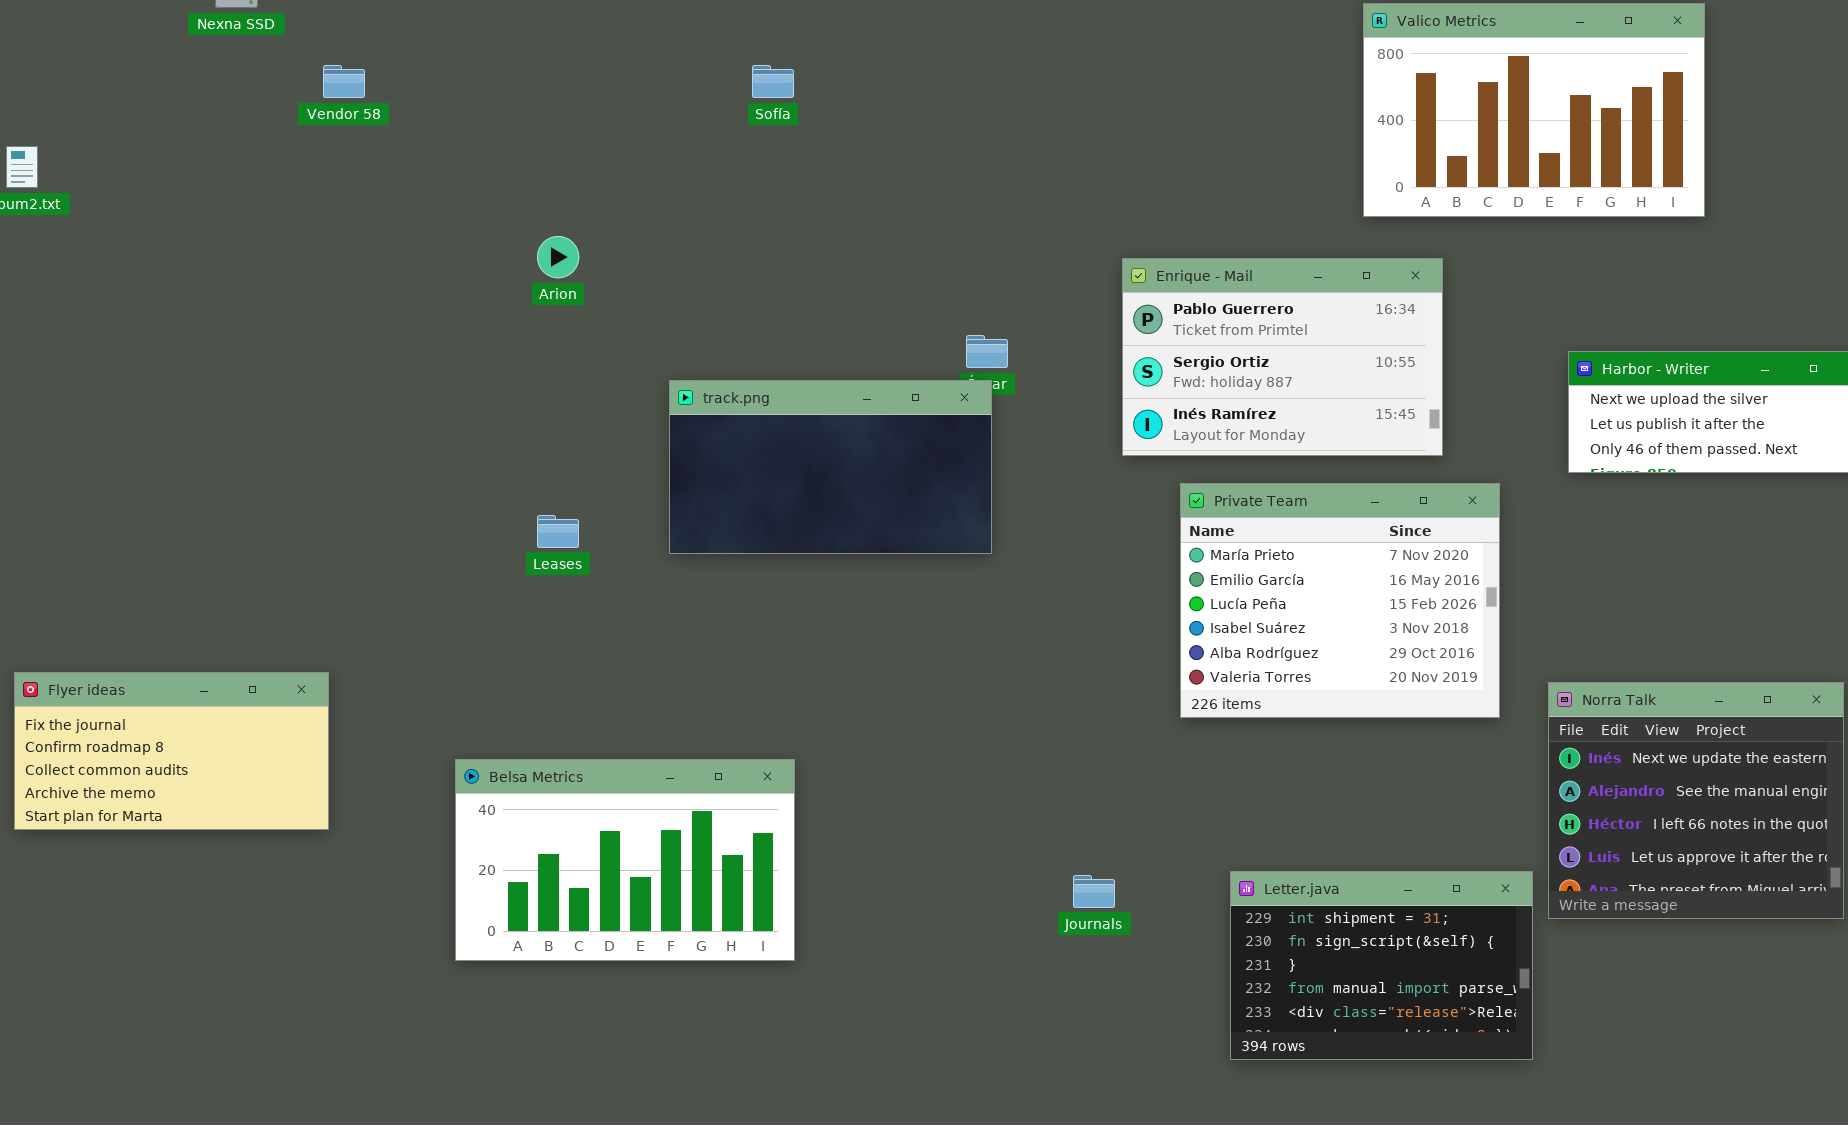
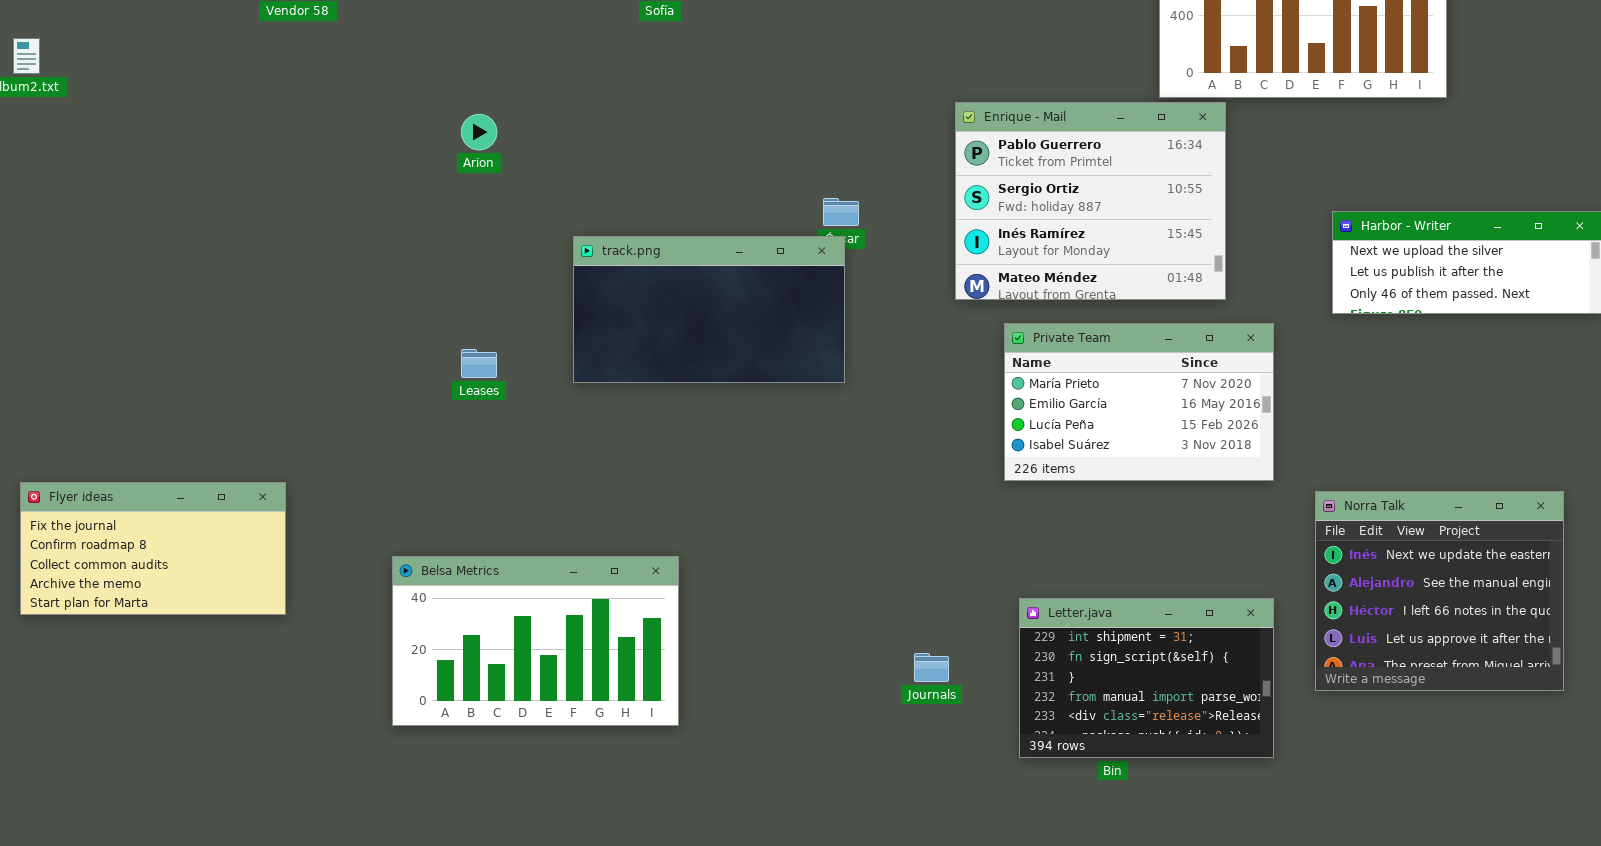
Enrique - Mail: [1122,258,1443,456] -> [955,102,1226,300], resized
Private Team: [1180,483,1500,718] -> [1004,323,1274,481], resized
Letter.java: [1230,871,1533,1060] -> [1019,598,1274,758], moved

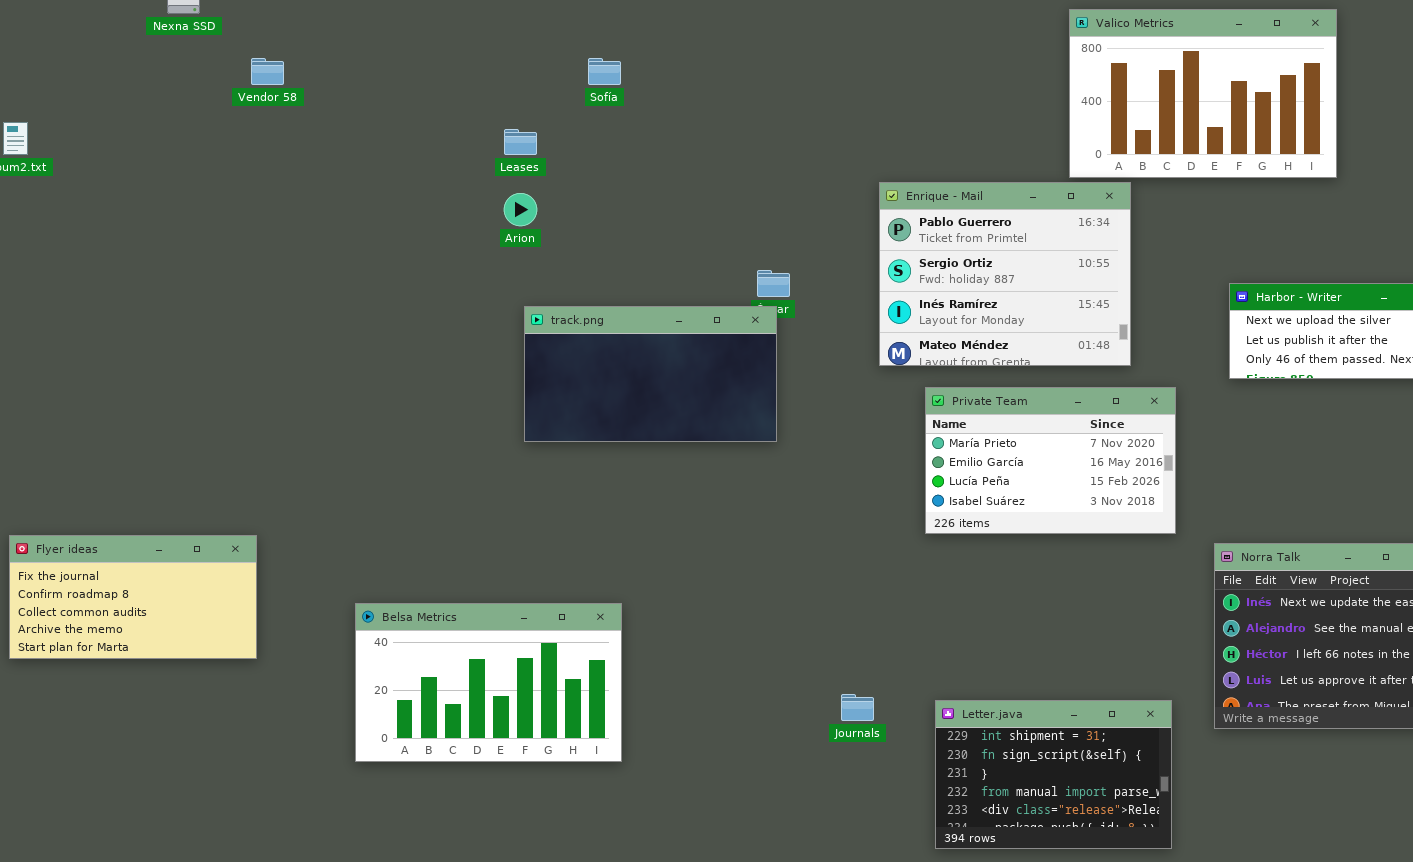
Arion: [461,114,497,150] -> [504,193,537,226], moved
Leases: [461,349,497,378] -> [504,129,537,155], moved
Letter.java: [1019,598,1274,758] -> [935,700,1172,849], moved

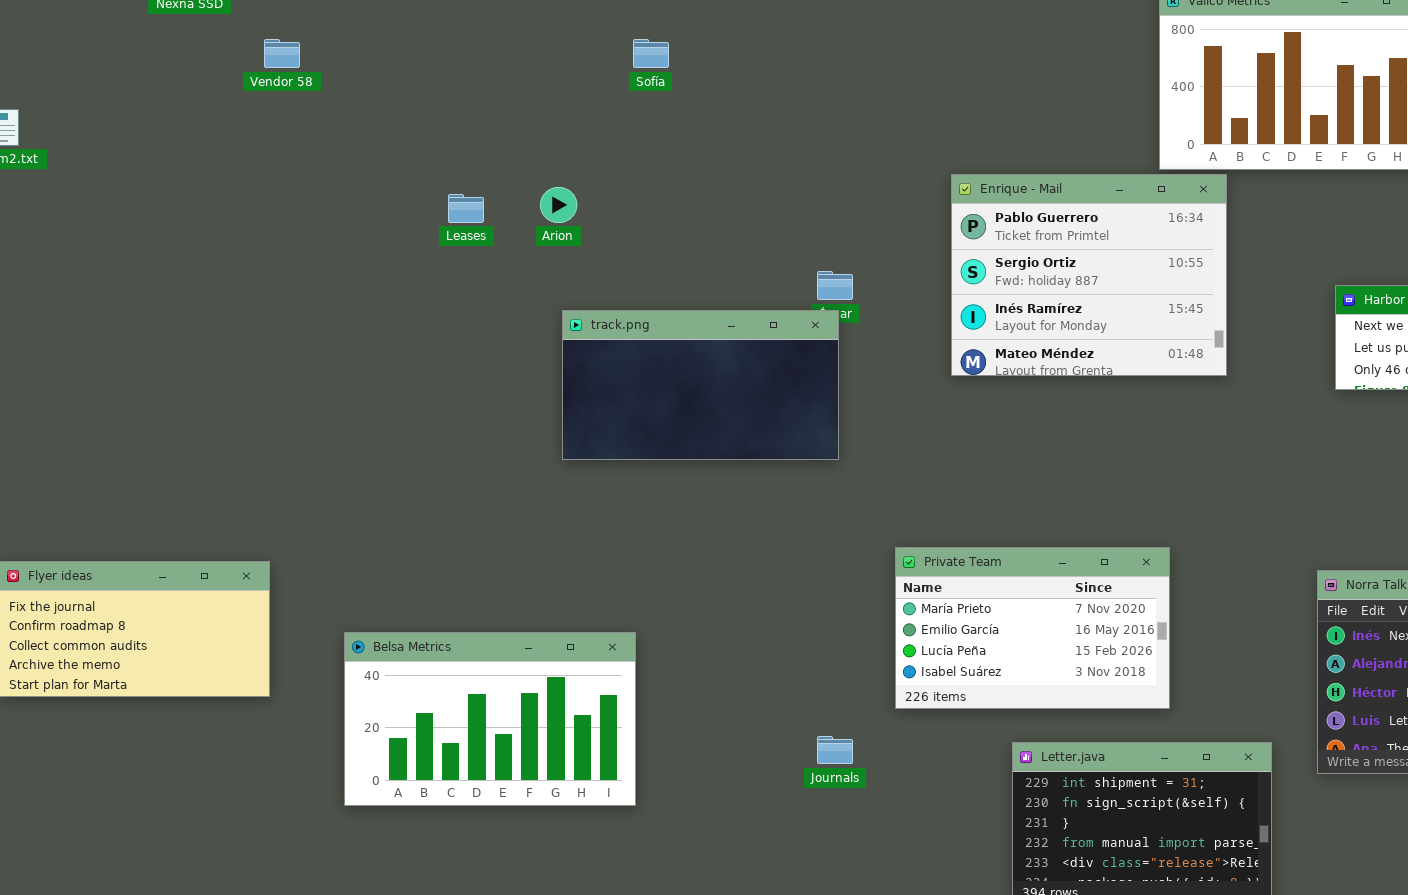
Leases: [504,129,537,155] -> [448,194,484,223], moved
Private Team: [925,387,1176,534] -> [895,547,1170,709], moved
Belsa Metrics: [355,603,622,762] -> [344,632,636,806], moved
Journals: [841,694,874,721] -> [817,736,853,764], moved

